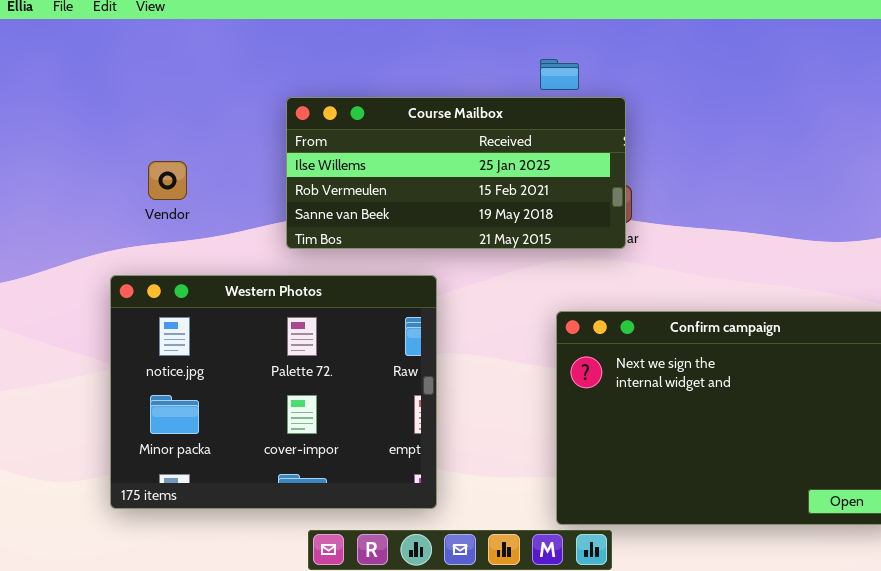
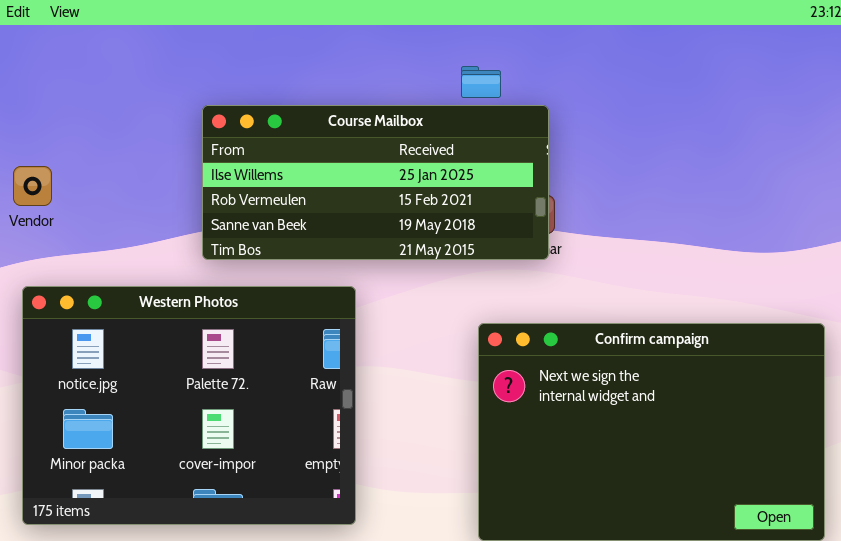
Vendor: [148,161,187,200] -> [13,166,52,206], moved

